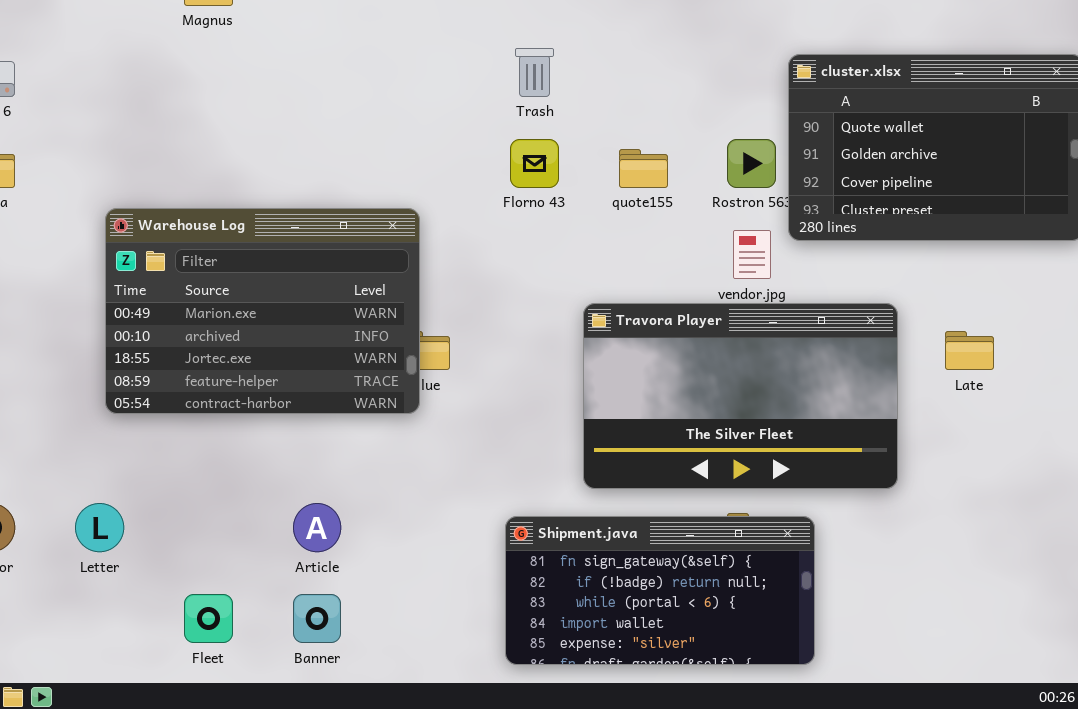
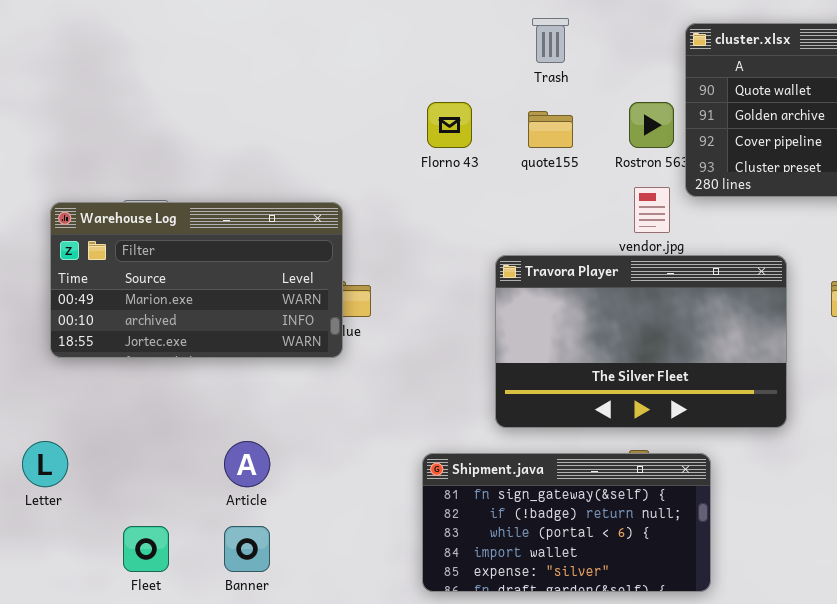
Trash: [515,48,554,97] -> [532,18,569,63], moved
Warehouse Log: [105,208,420,414] -> [50,202,343,358], resized

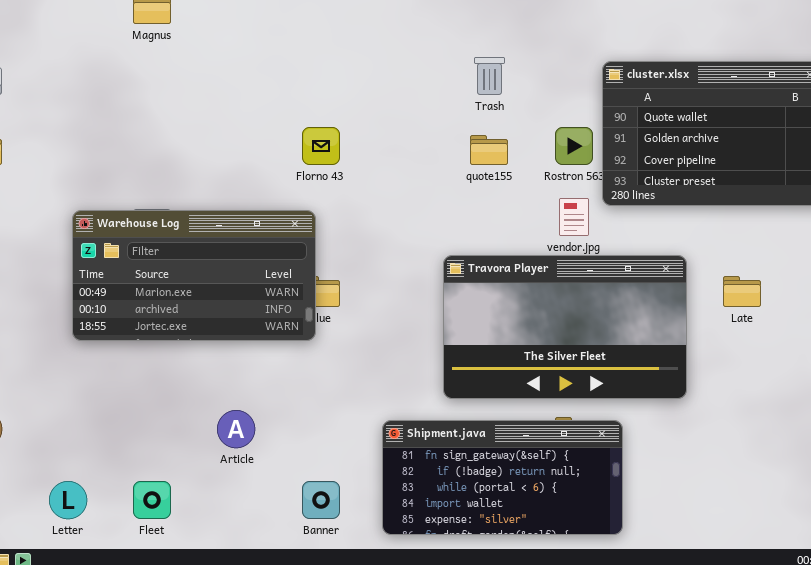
Florno 43: [427,102,472,148] -> [302,127,340,165], moved
Letter: [22,441,68,487] -> [49,481,87,519], moved
Banner: [224,526,270,572] -> [302,481,340,519], moved

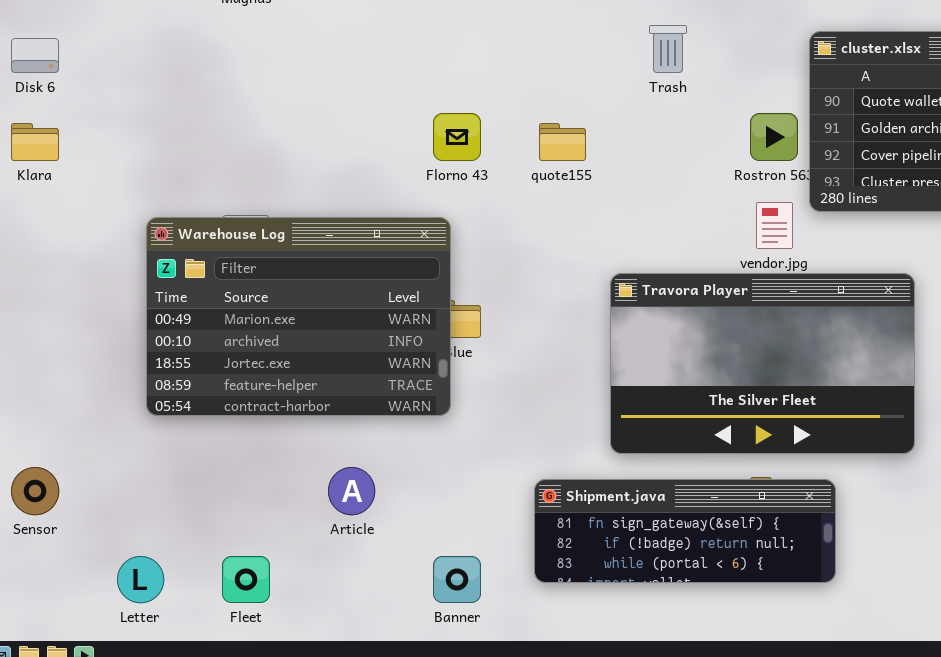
quote155: [470,135,508,165] -> [539,123,586,161], moved
Warehouse Log: [72,210,316,341] -> [146,217,451,416], resized
Shipment.java: [382,420,623,535] -> [534,479,836,583], resized

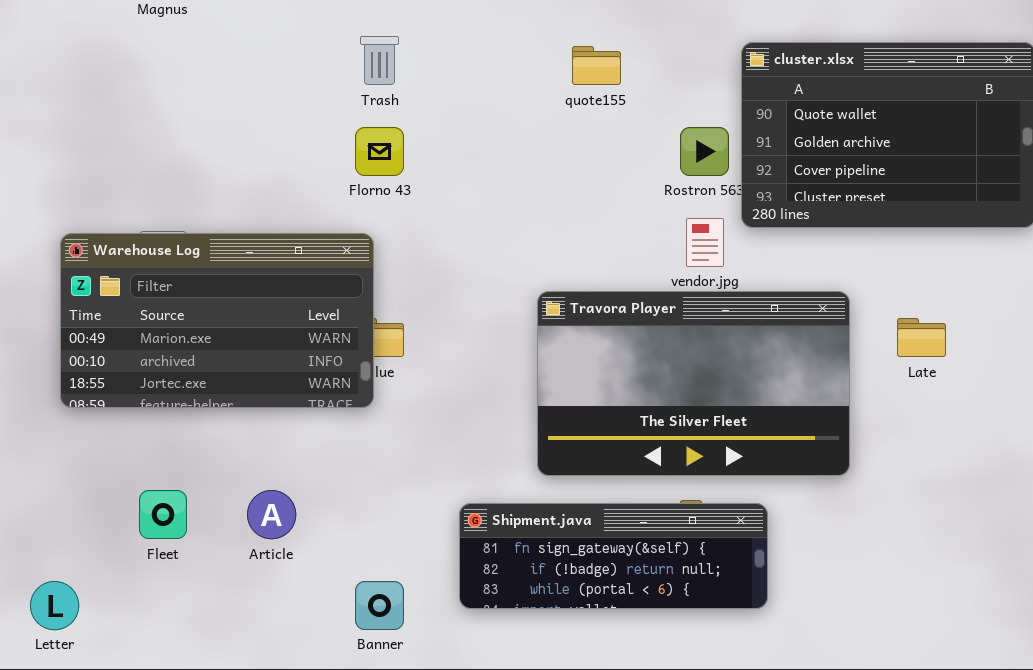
Trash: [649,25,687,73] -> [360,36,399,85], moved
quote155: [539,123,586,161] -> [572,46,621,85], moved
Warehouse Log: [146,217,451,416] -> [60,233,374,408], resized
Fleet: [222,556,270,603] -> [139,490,187,539], moved

